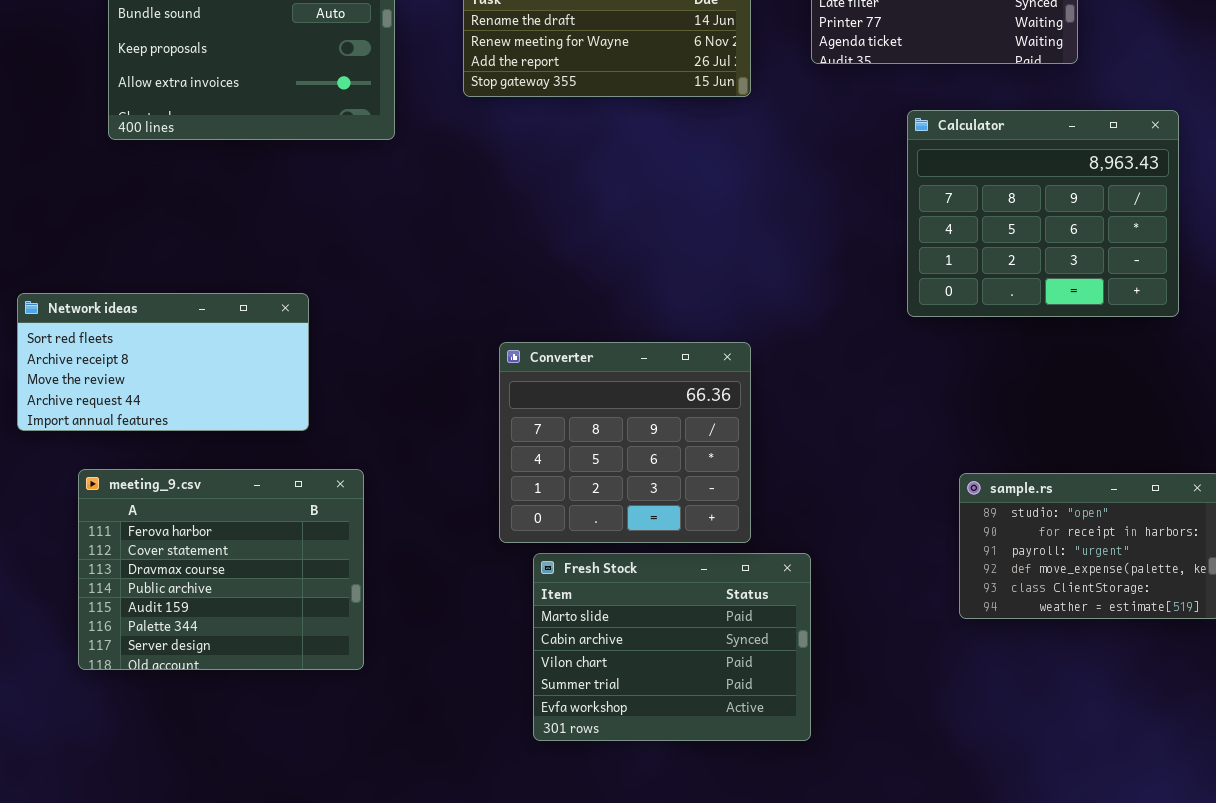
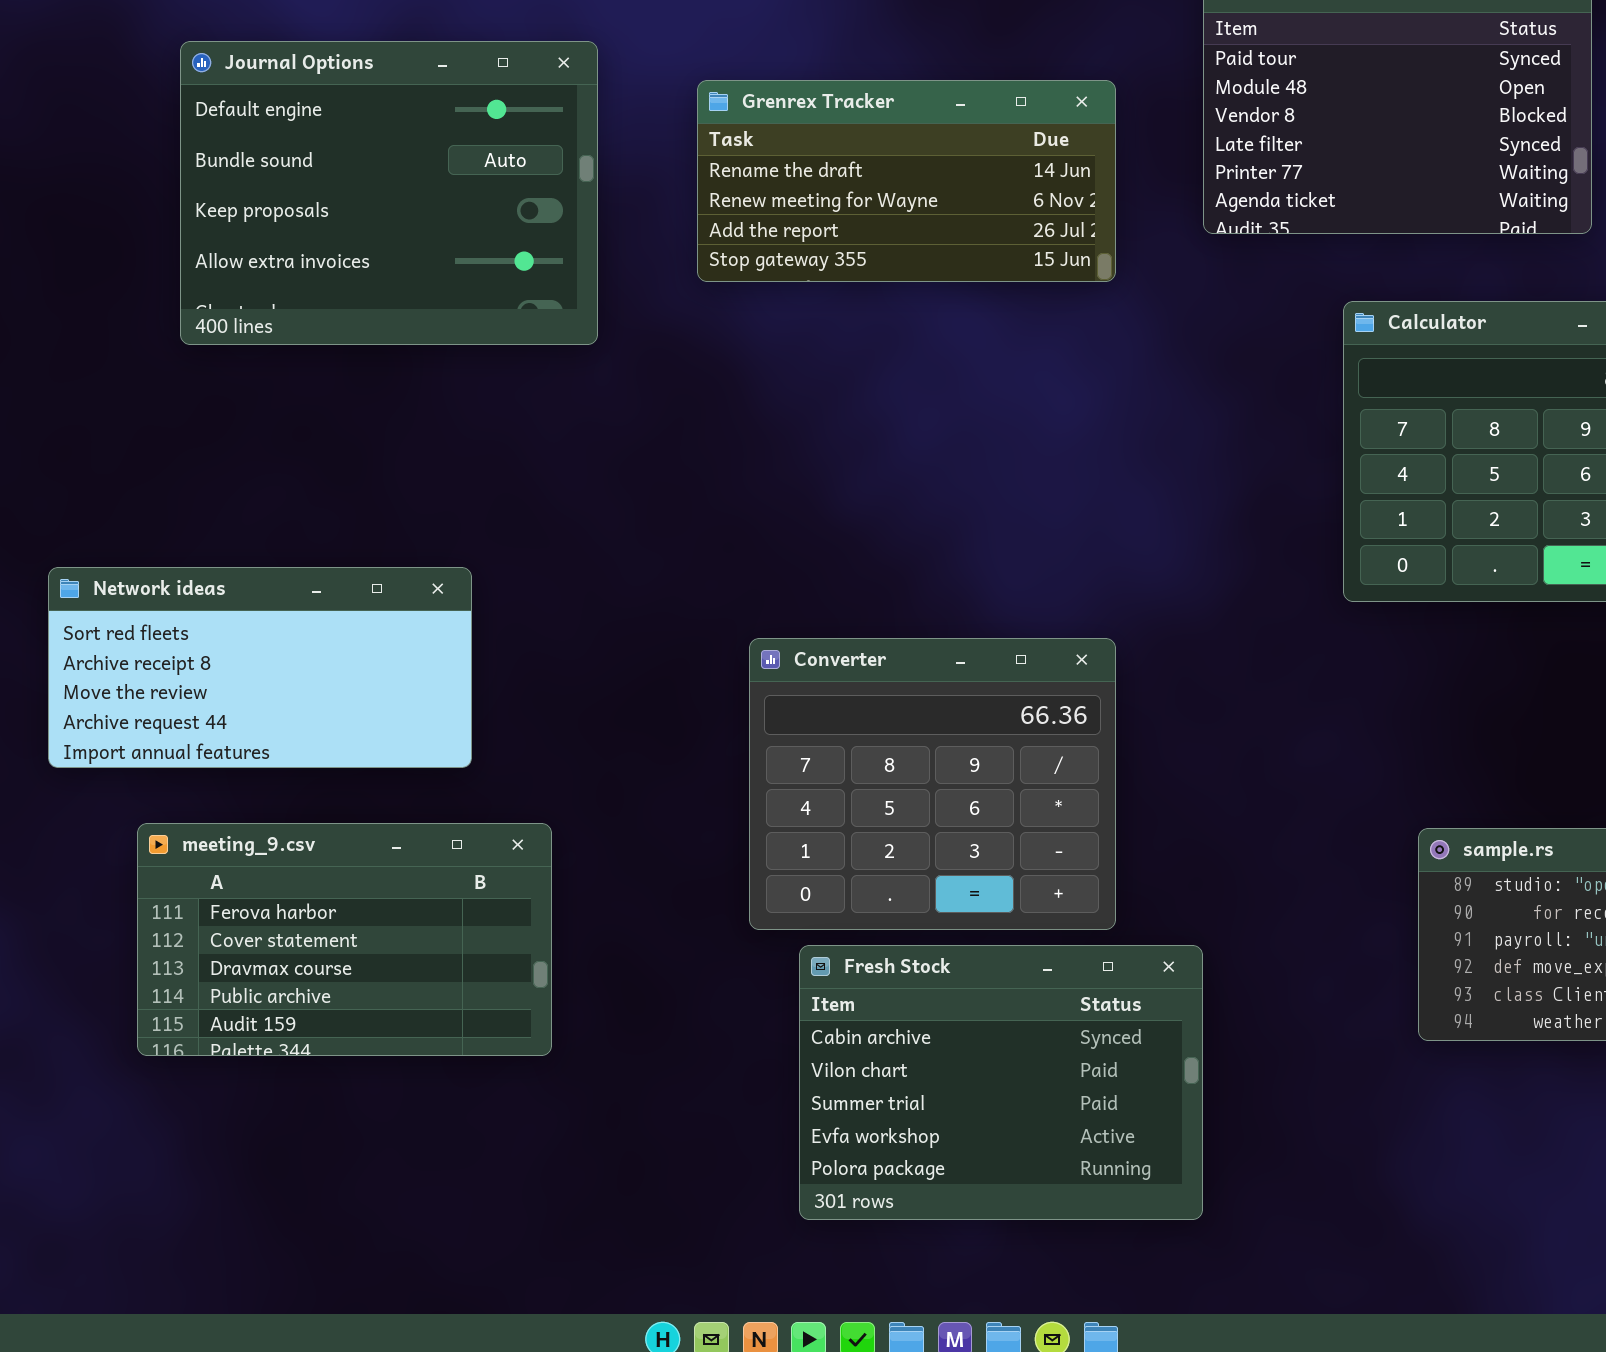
meeting_9.csv: [78,469,364,670] -> [137,823,552,1056], resized
Fresh Stock: [533,553,811,741] -> [799,945,1203,1220], scrolled down 1 row

